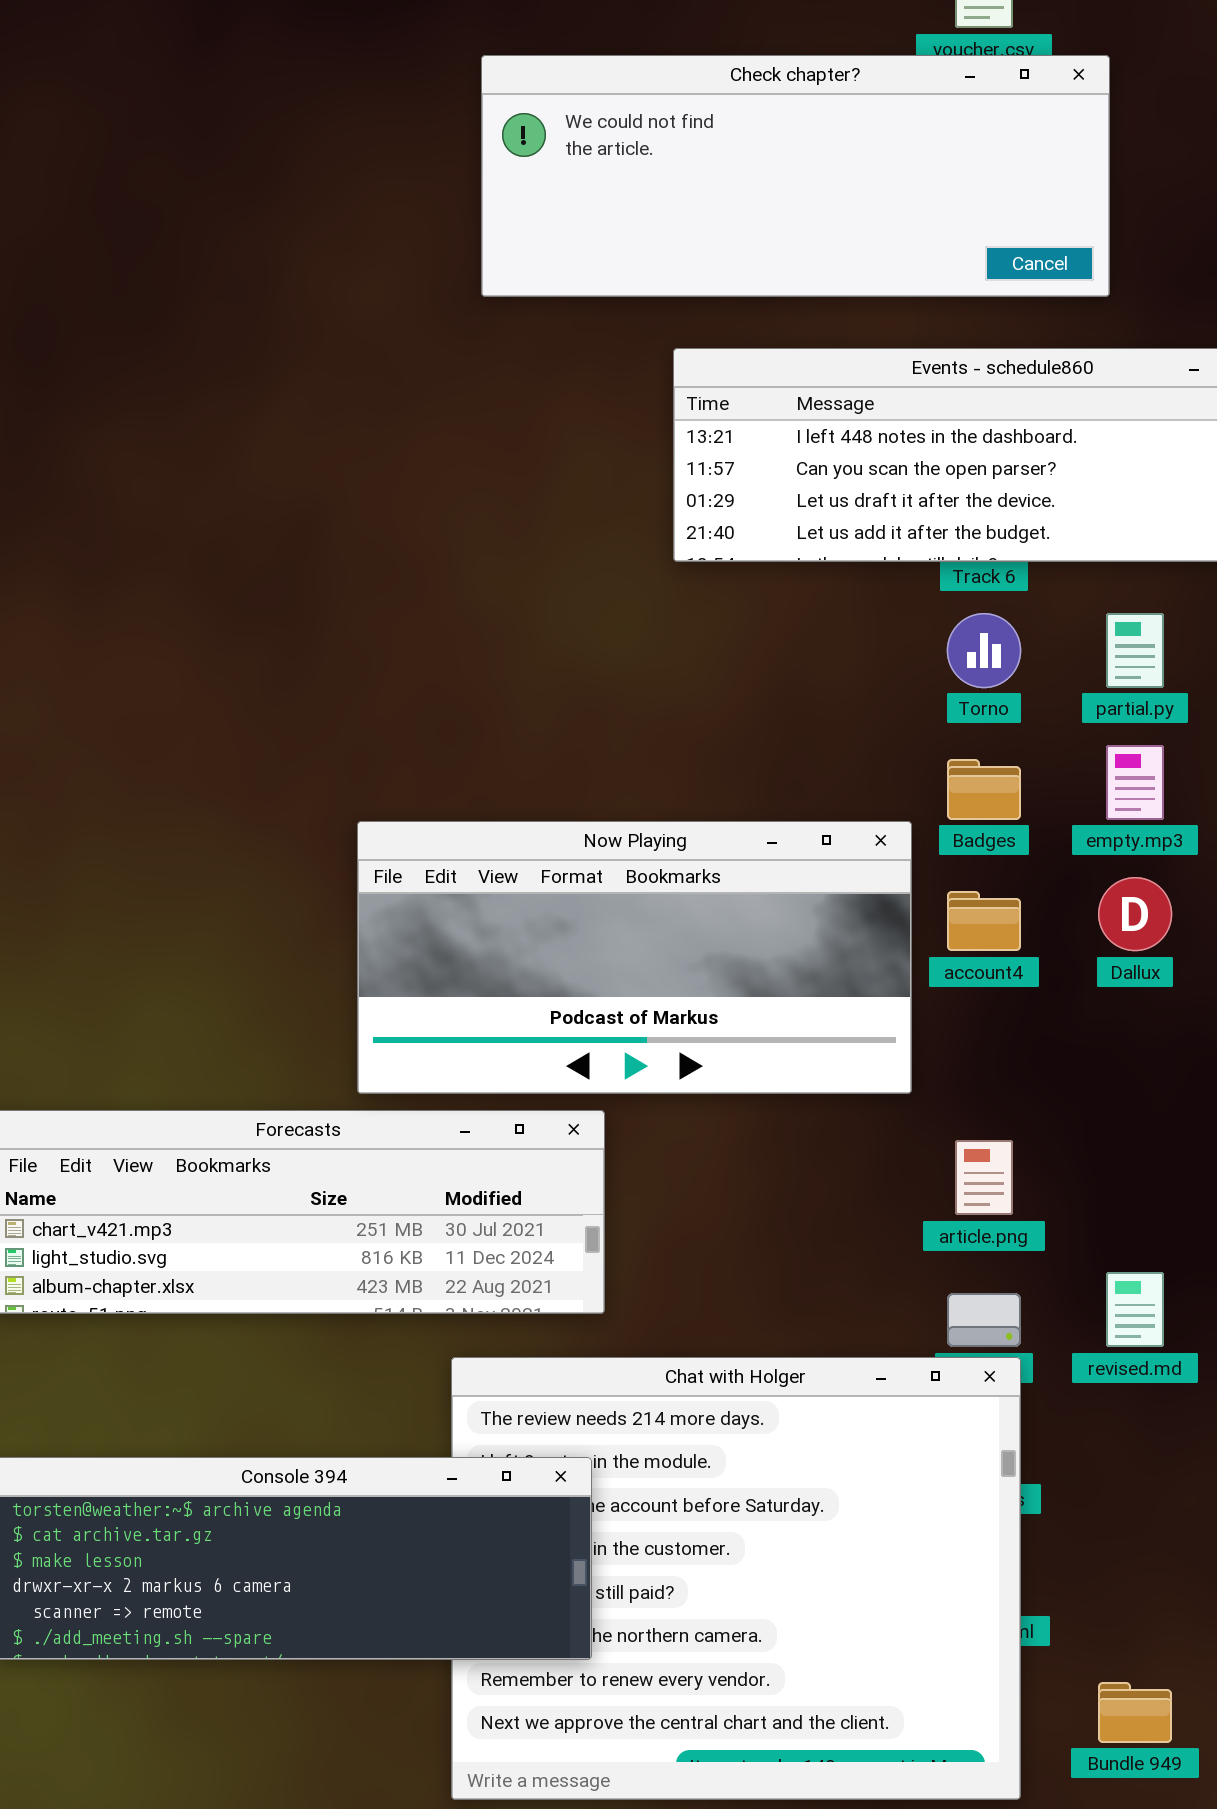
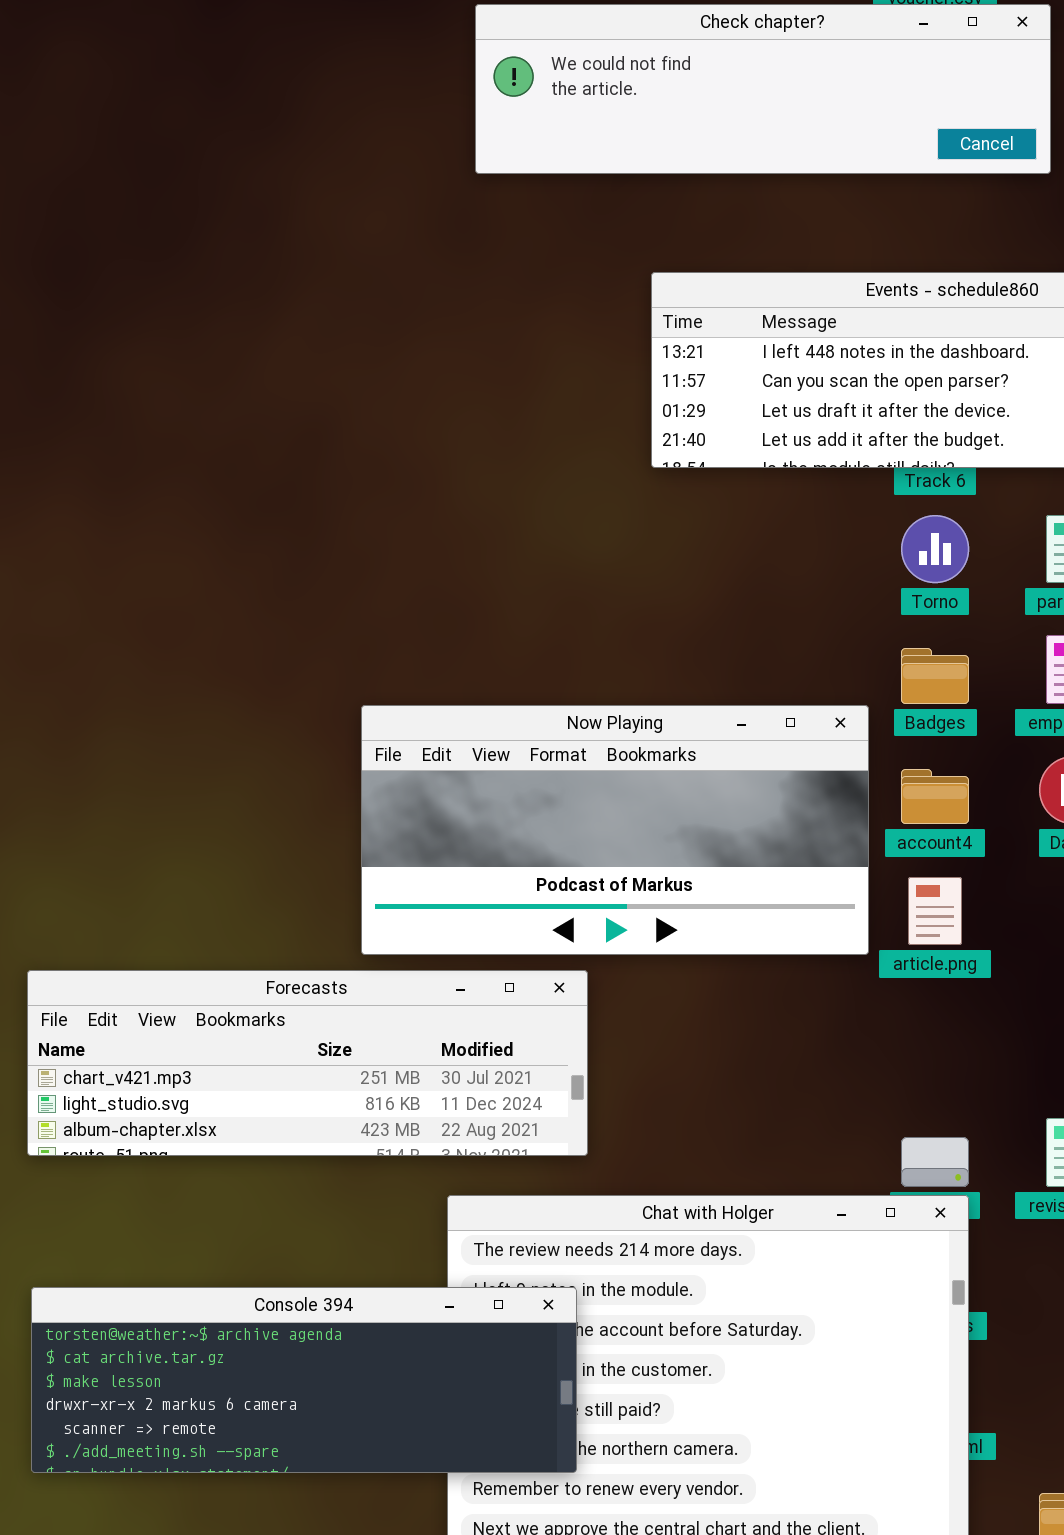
Check chapter?: [481,55,1110,297] -> [475,4,1051,174], resized
article.png: [955,1140,1013,1215] -> [908,877,962,945], moved

